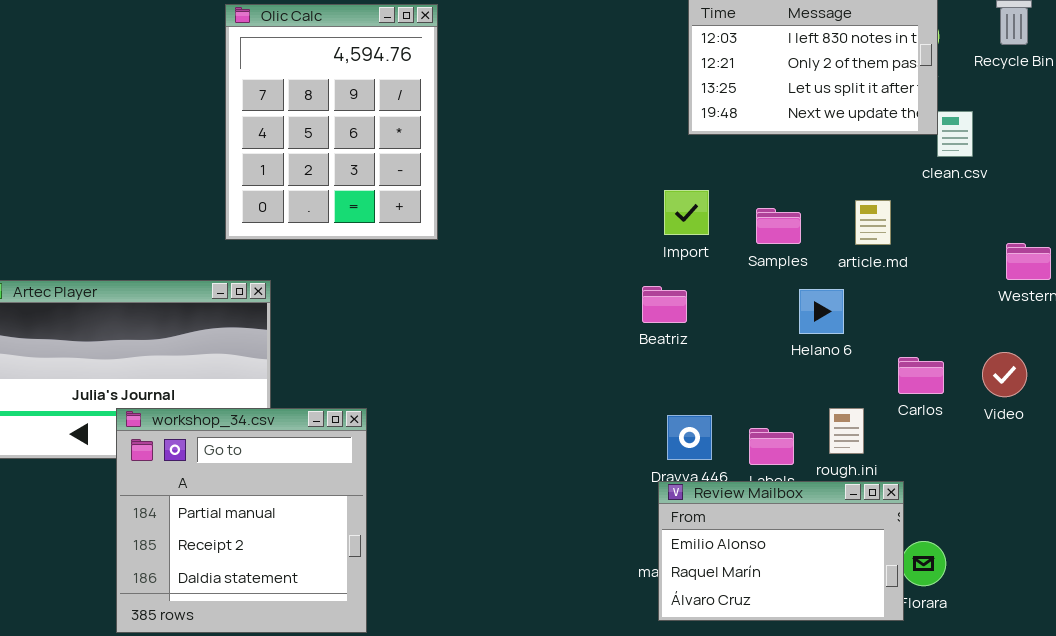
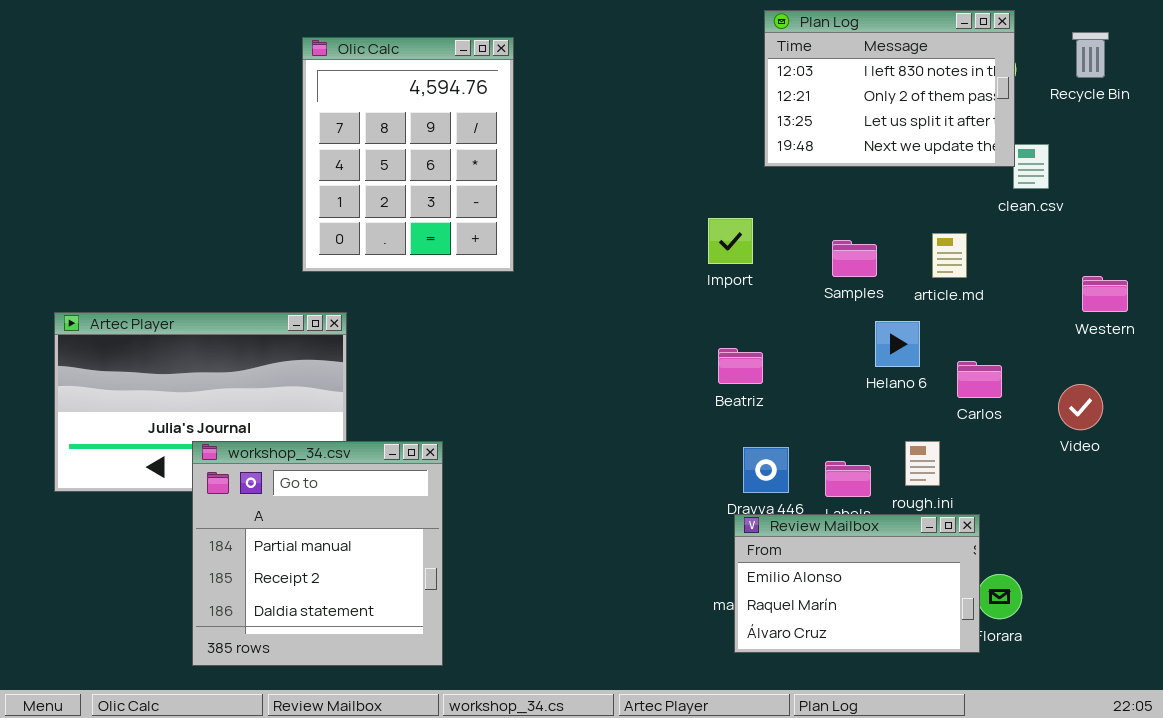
Import: [664,190,709,235] -> [708,218,753,264], moved
Beatriz: [642,286,687,323] -> [718,348,763,384], moved
Carlos: [898,357,944,394] -> [957,361,1002,398], moved

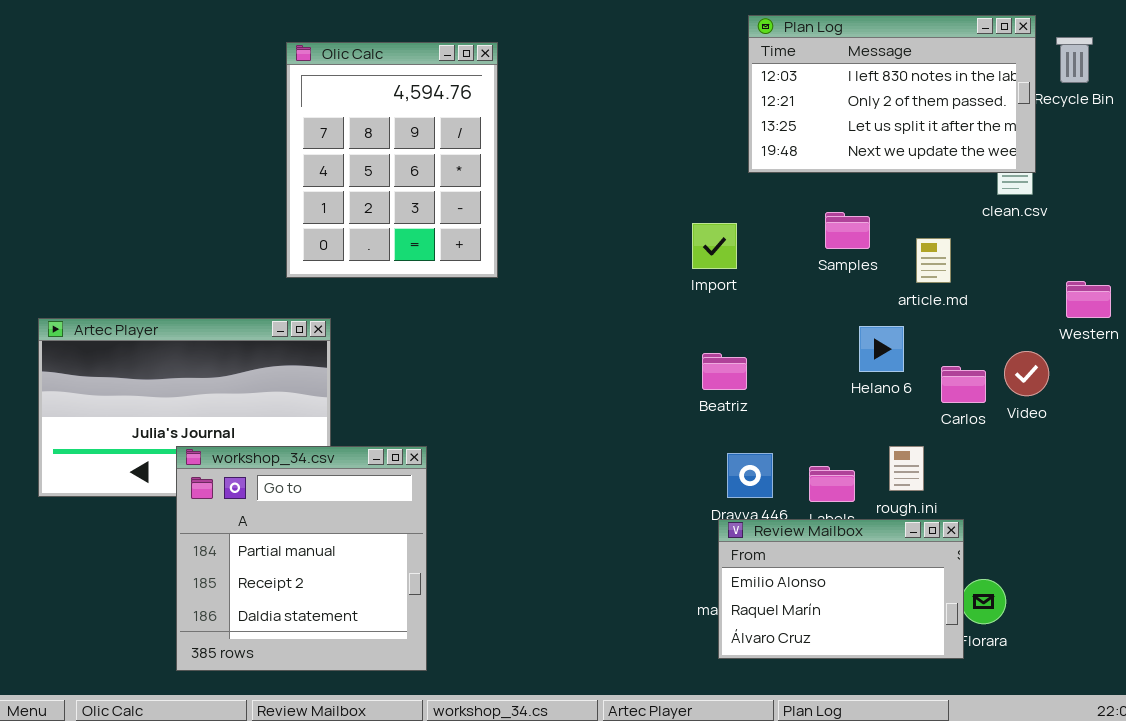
Plan Log: [764,10,1015,167] -> [748,15,1036,173], resized
Samples: [832,240,877,277] -> [825,212,870,249], moved
Video: [1058,384,1103,430] -> [1004,351,1049,396], moved

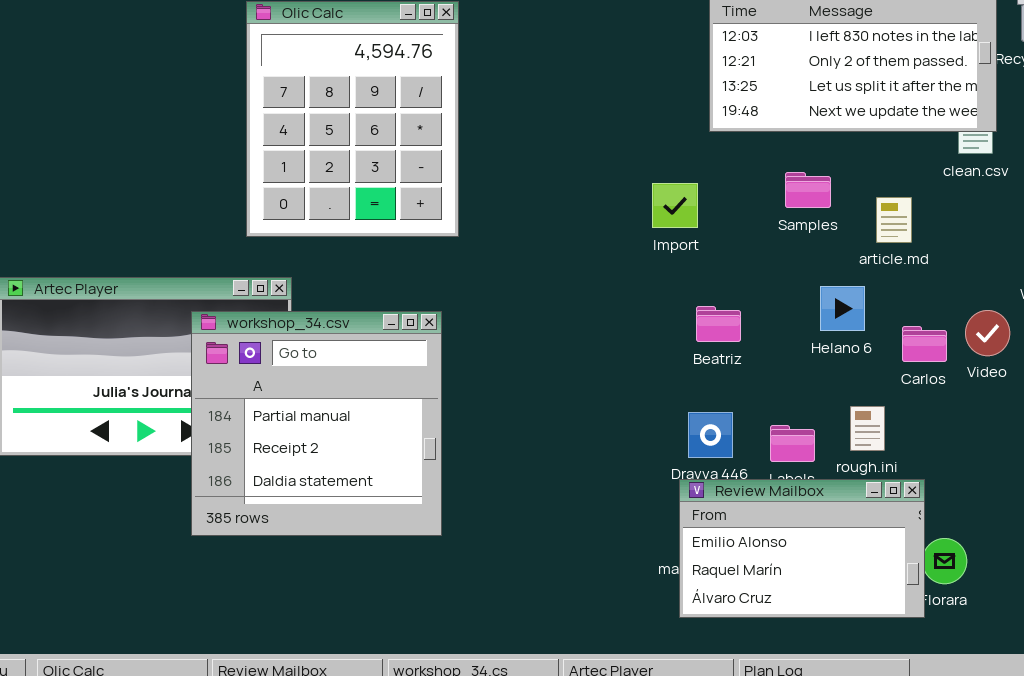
Beatriz: [702,353,747,390] -> [696,306,741,342], moved
workshop_34.csv: [176,446,427,671] -> [191,311,442,536], moved

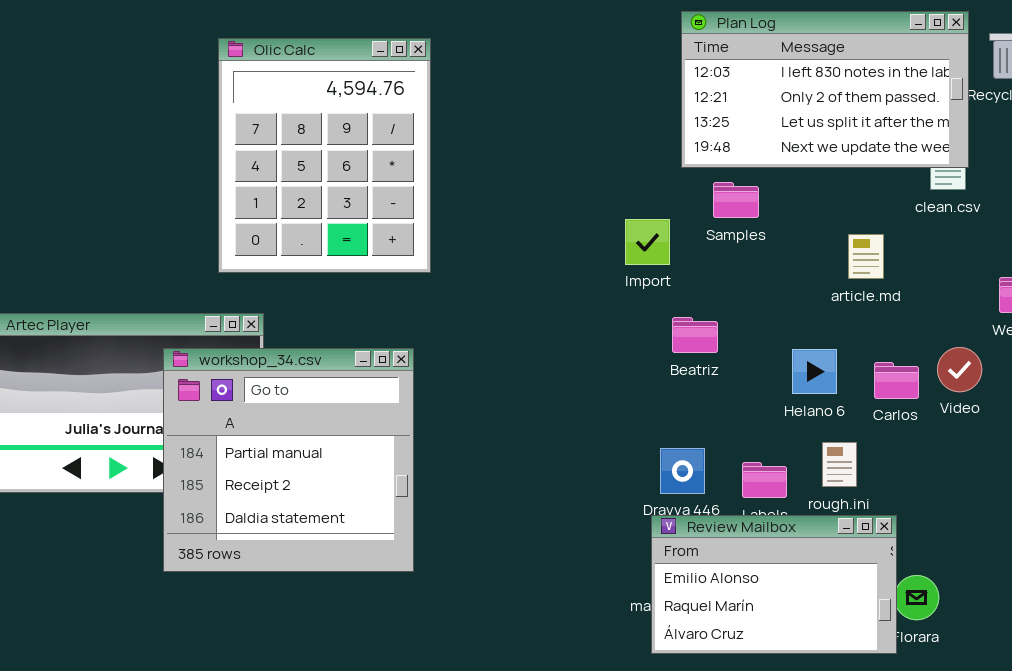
Samples: [785,172,831,208] -> [713,182,759,218], moved
Helano 6: [820,286,865,331] -> [792,349,837,394], moved
Beatriz: [696,306,741,342] -> [672,317,718,353], moved

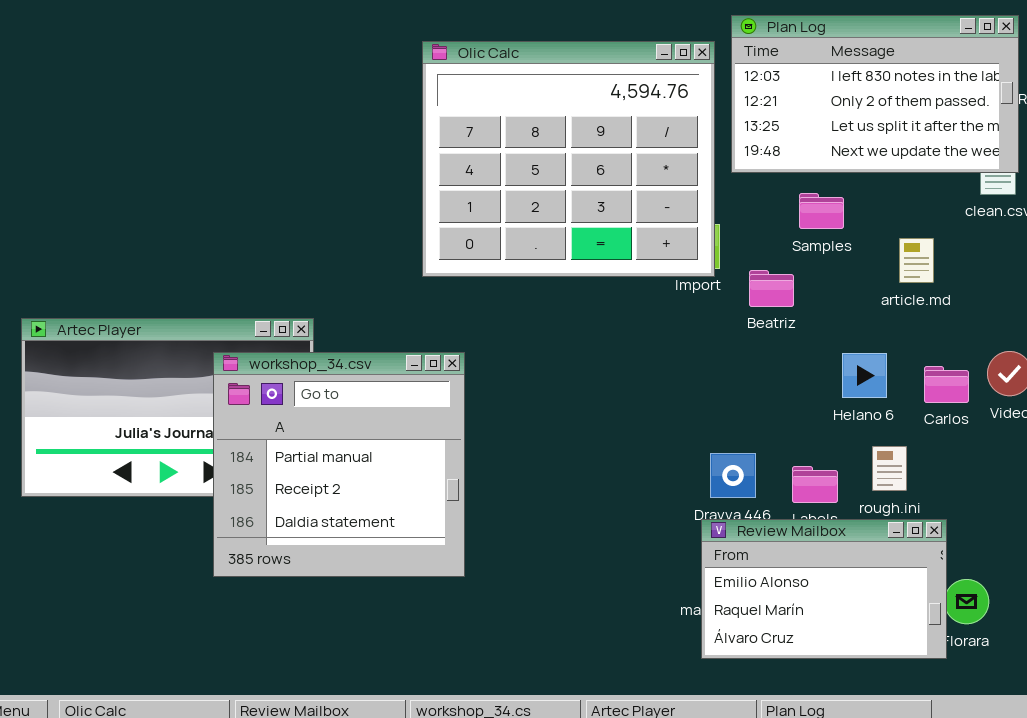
Olic Calc: [218,38,431,273] -> [422,41,715,277], moved, resized
Samples: [713,182,759,218] -> [799,193,844,229], moved
Beatriz: [672,317,718,353] -> [749,270,794,307], moved

